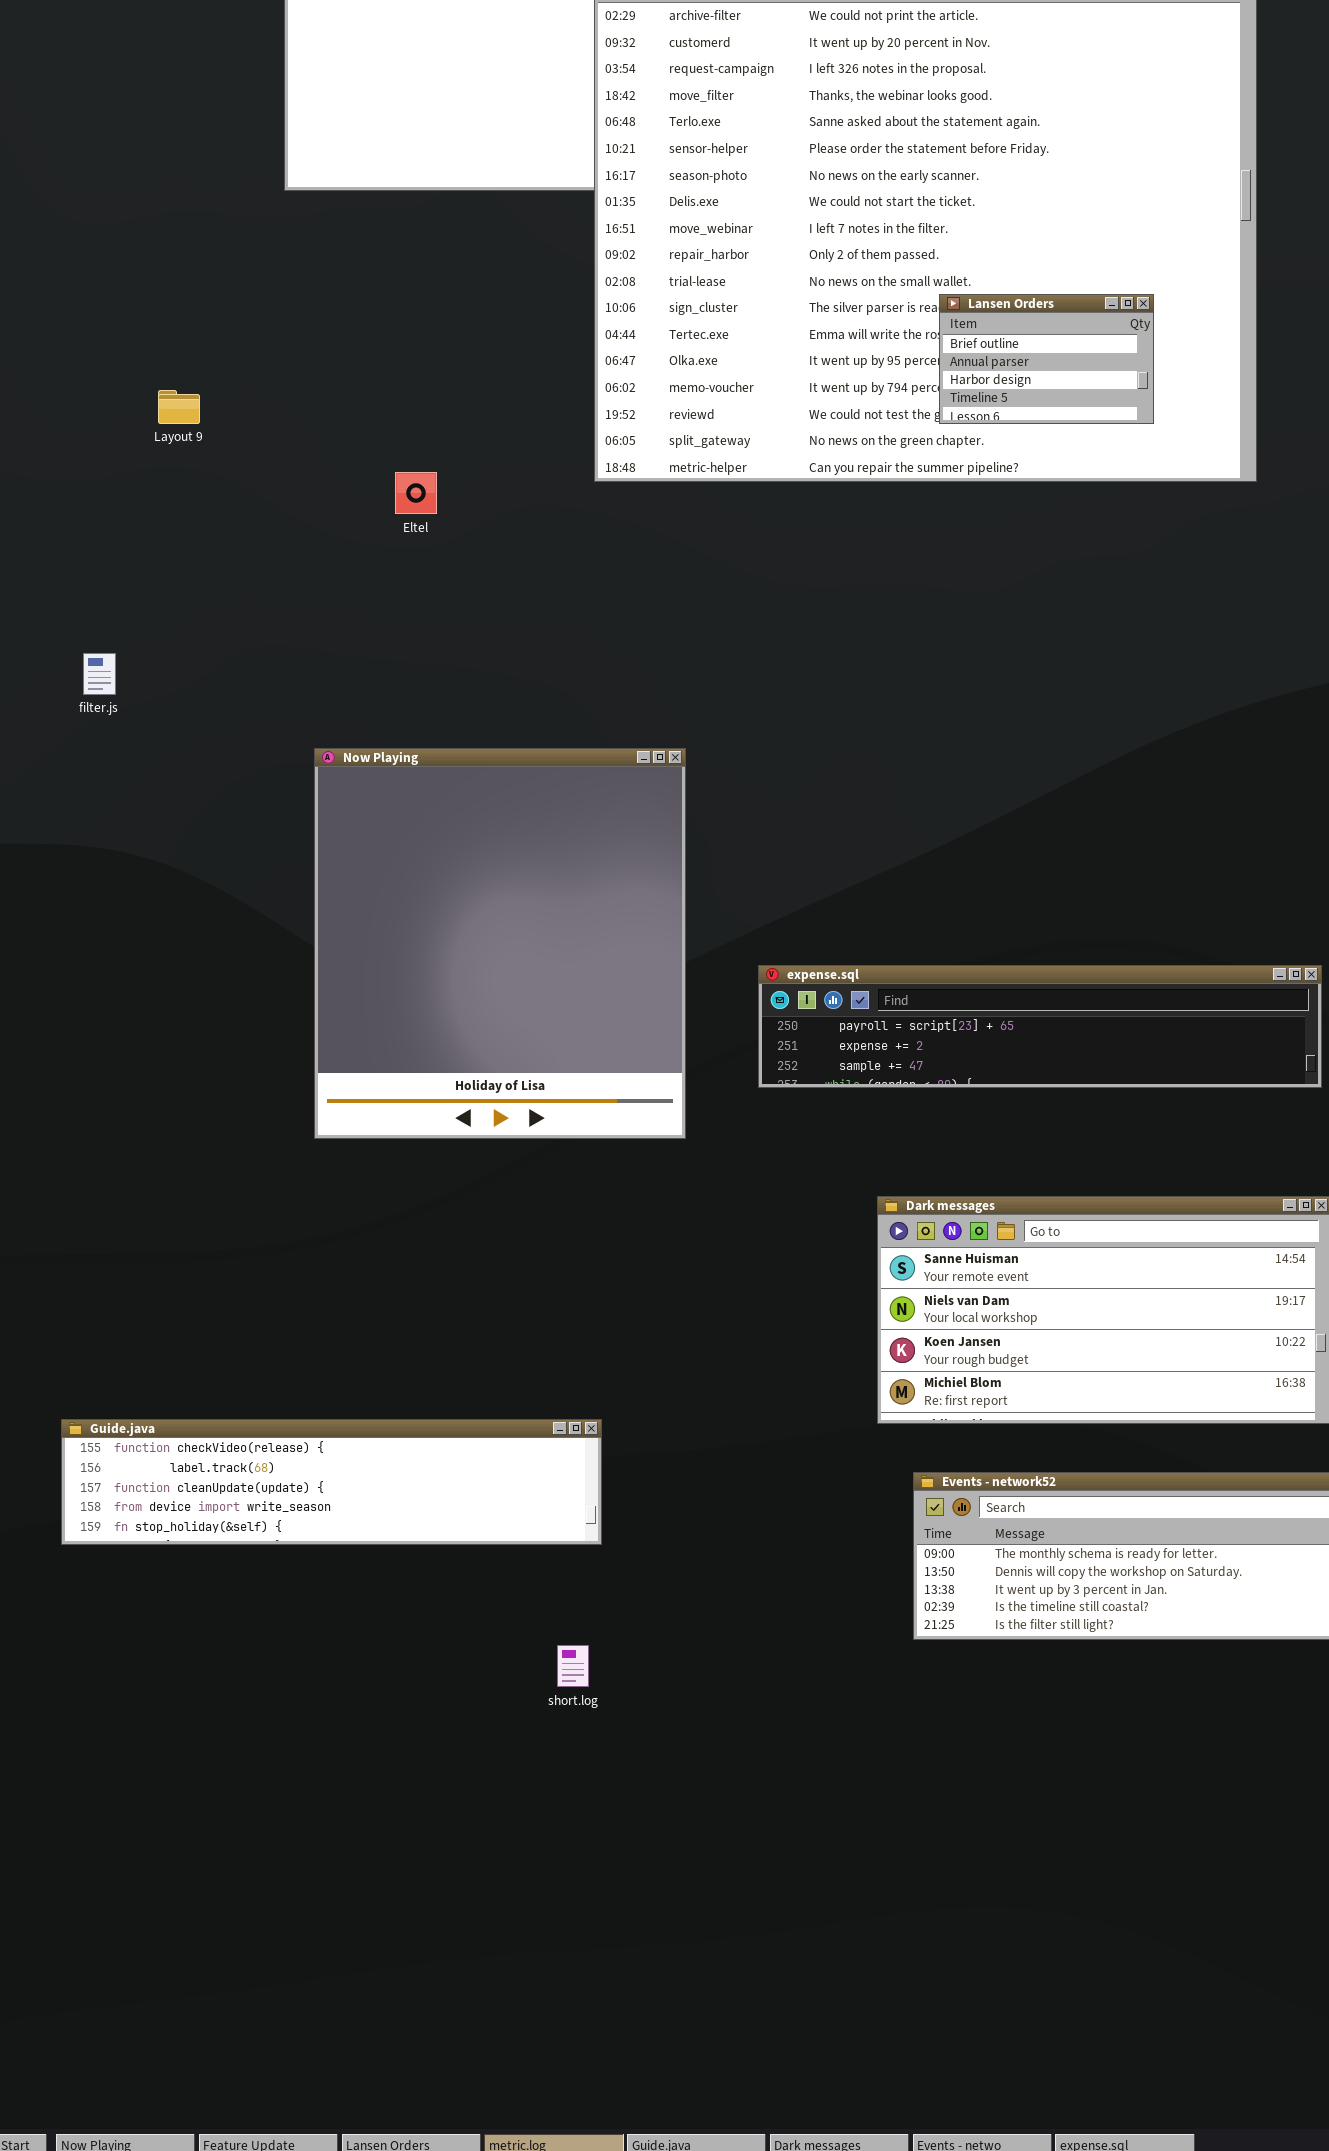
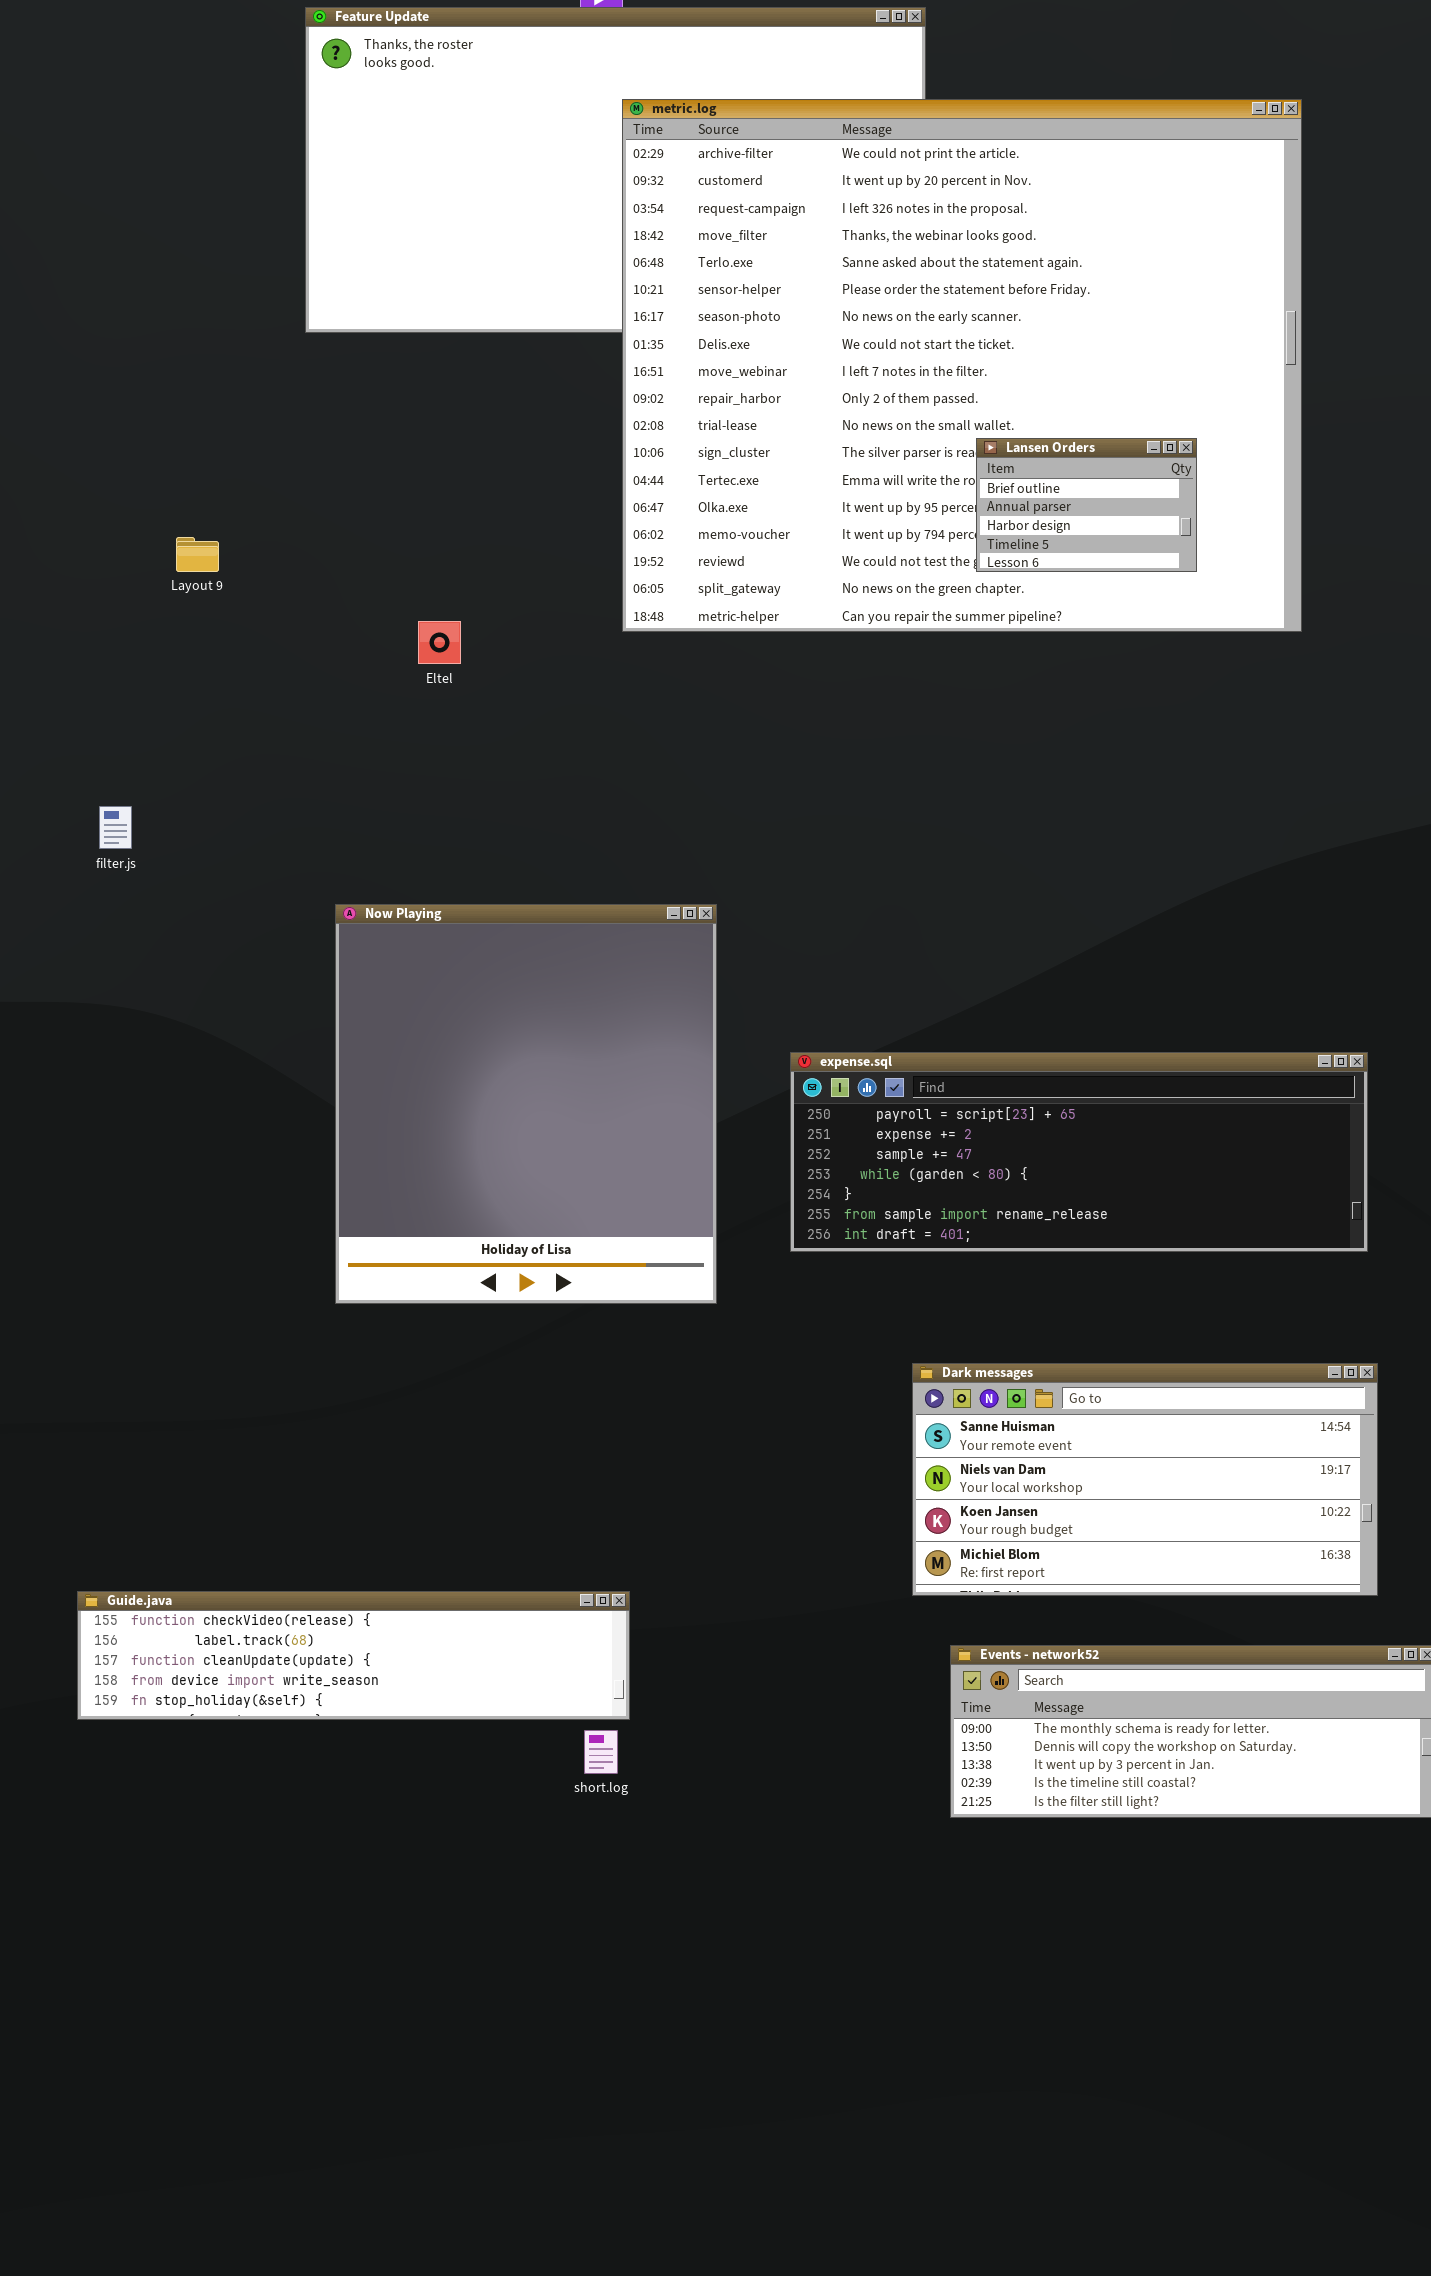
expense.sql: [758,965,1322,1088] -> [790,1052,1368,1252], resized
short.log: [557,1645,589,1687] -> [584,1730,618,1774], moved

